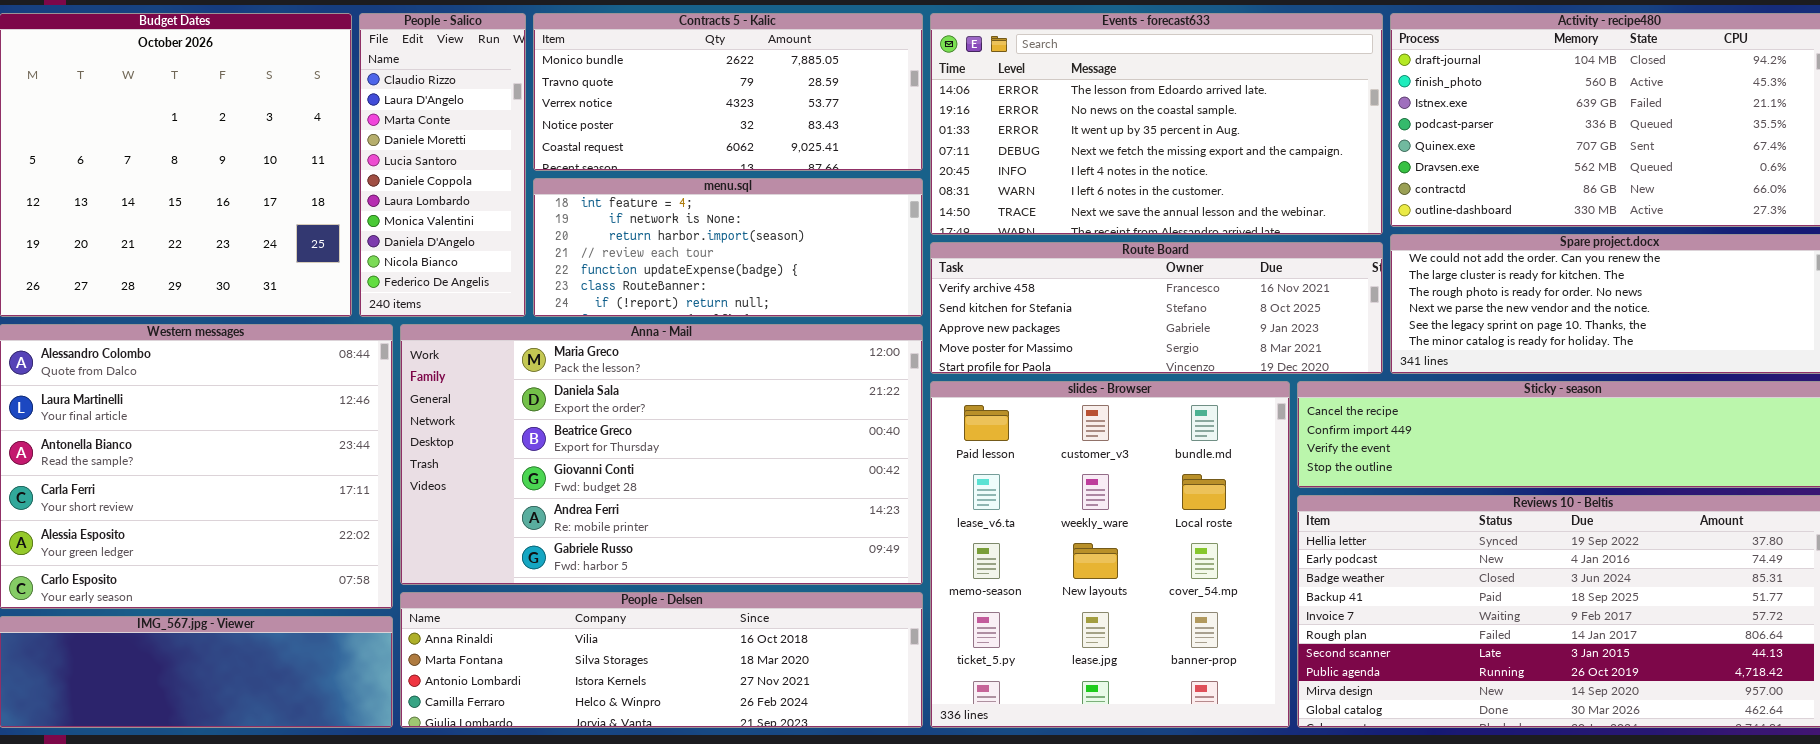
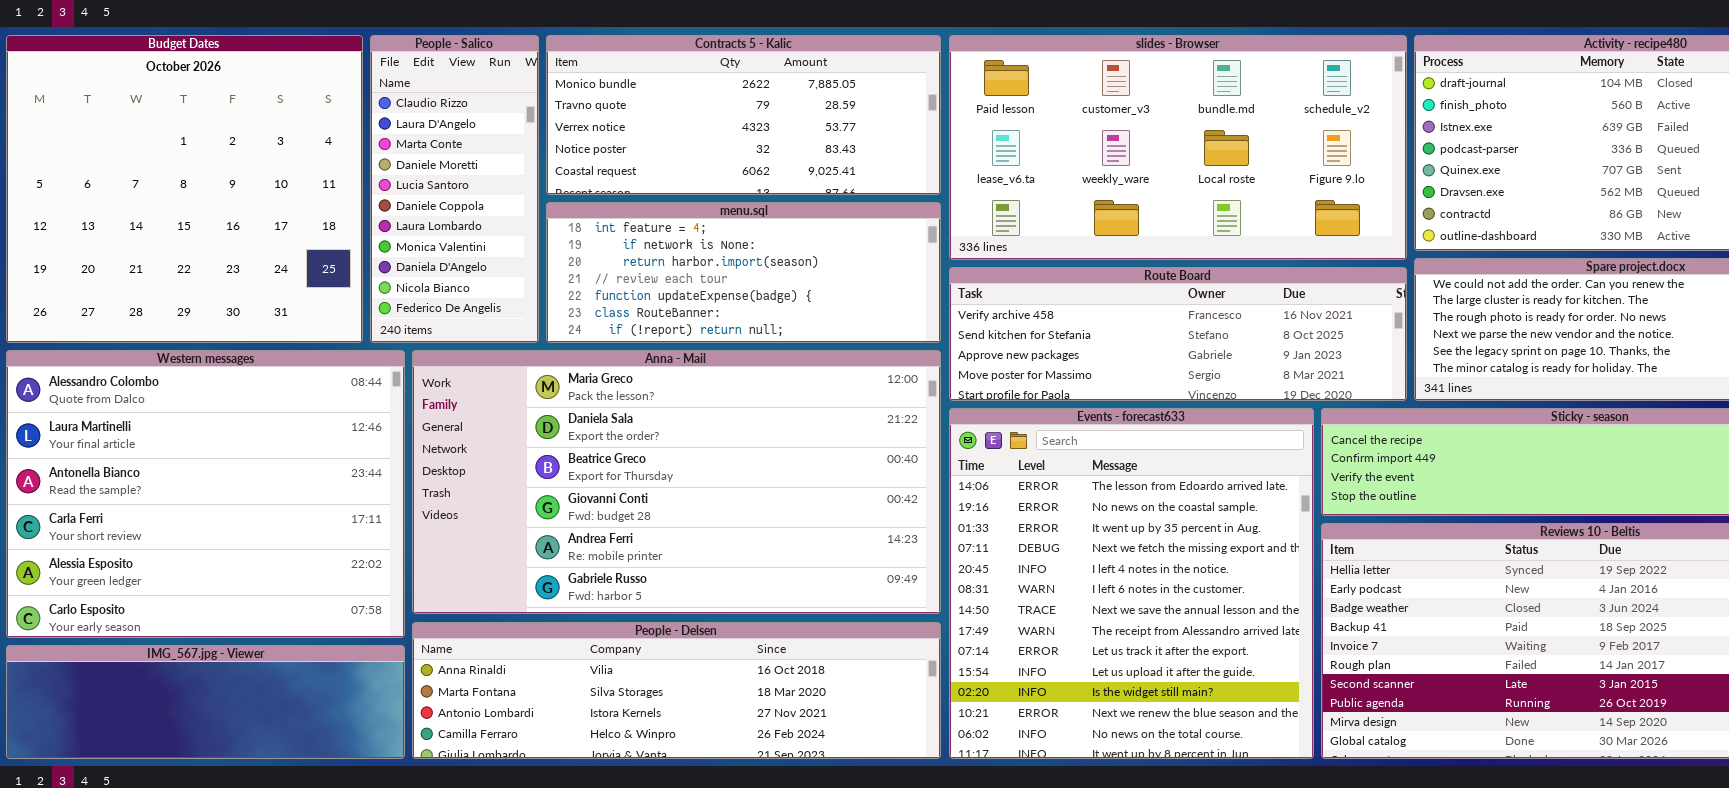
Events - forecast633: [930,13,1383,235] -> [949,408,1314,759], moved, resized
slides - Browser: [930,381,1290,728] -> [949,35,1407,260], moved, resized

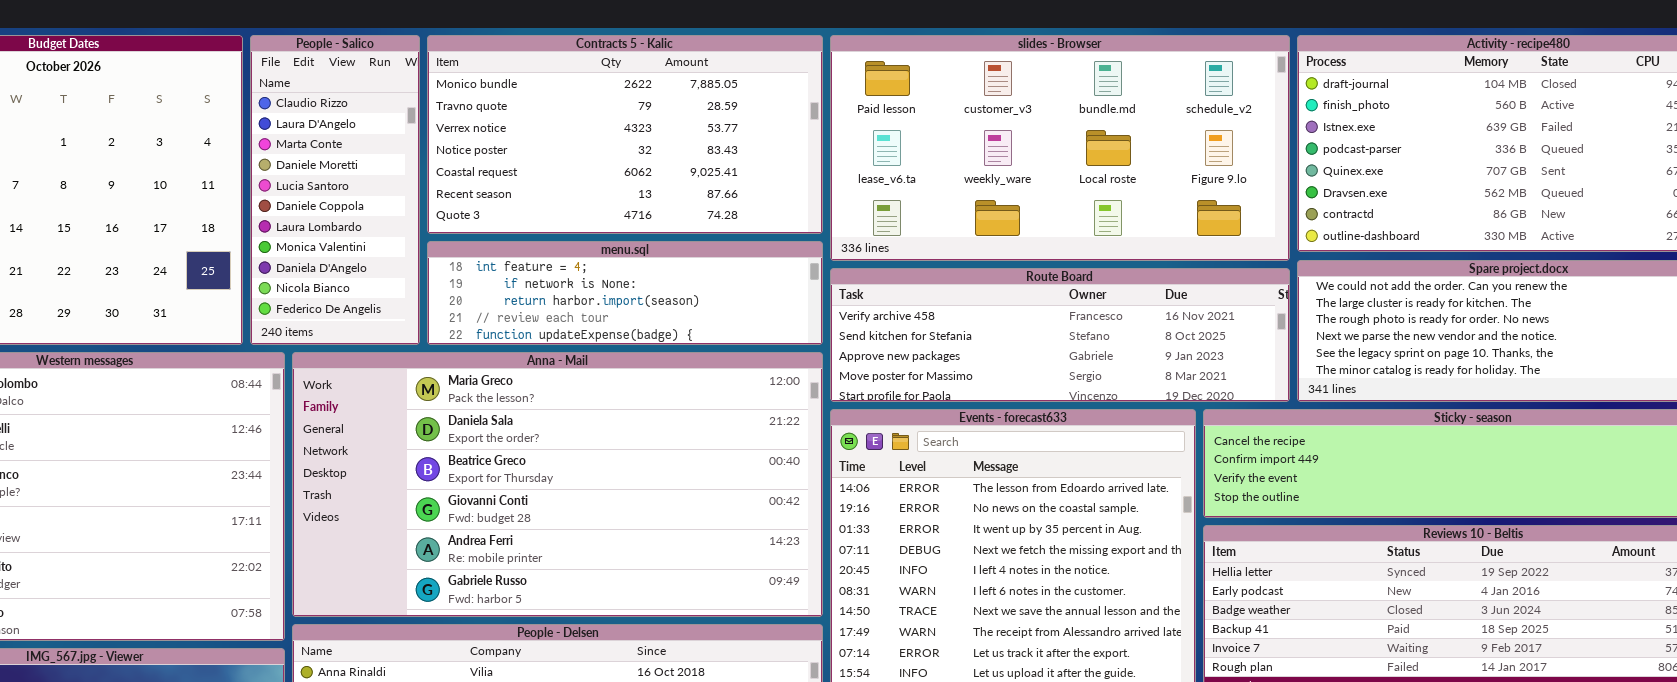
Contracts 5 - Kalic: [546,35,941,195] -> [427,35,823,234], resized
menu.sql: [546,202,941,343] -> [427,241,823,345], resized

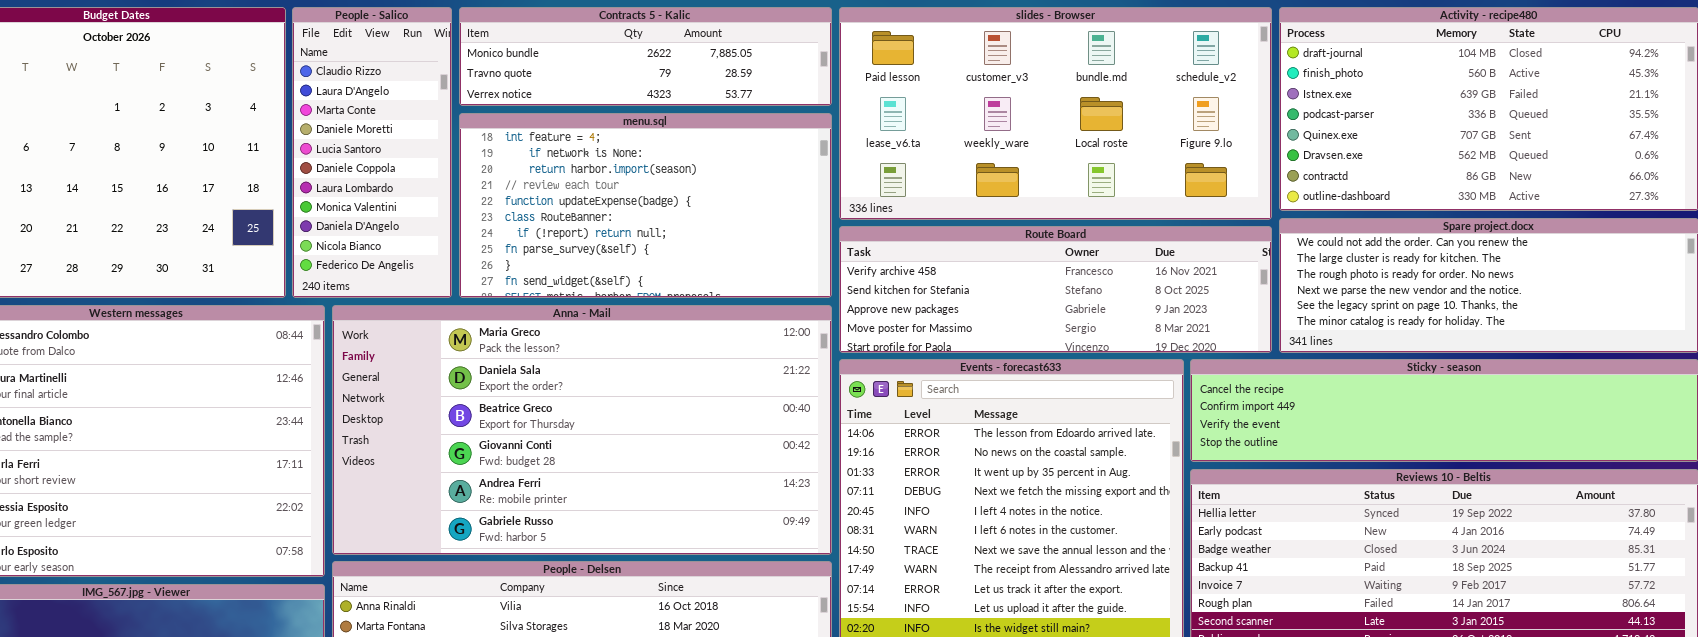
Contracts 5 - Kalic: [427,35,823,234] -> [459,7,832,106], resized
menu.sql: [427,241,823,345] -> [459,113,832,298], resized

